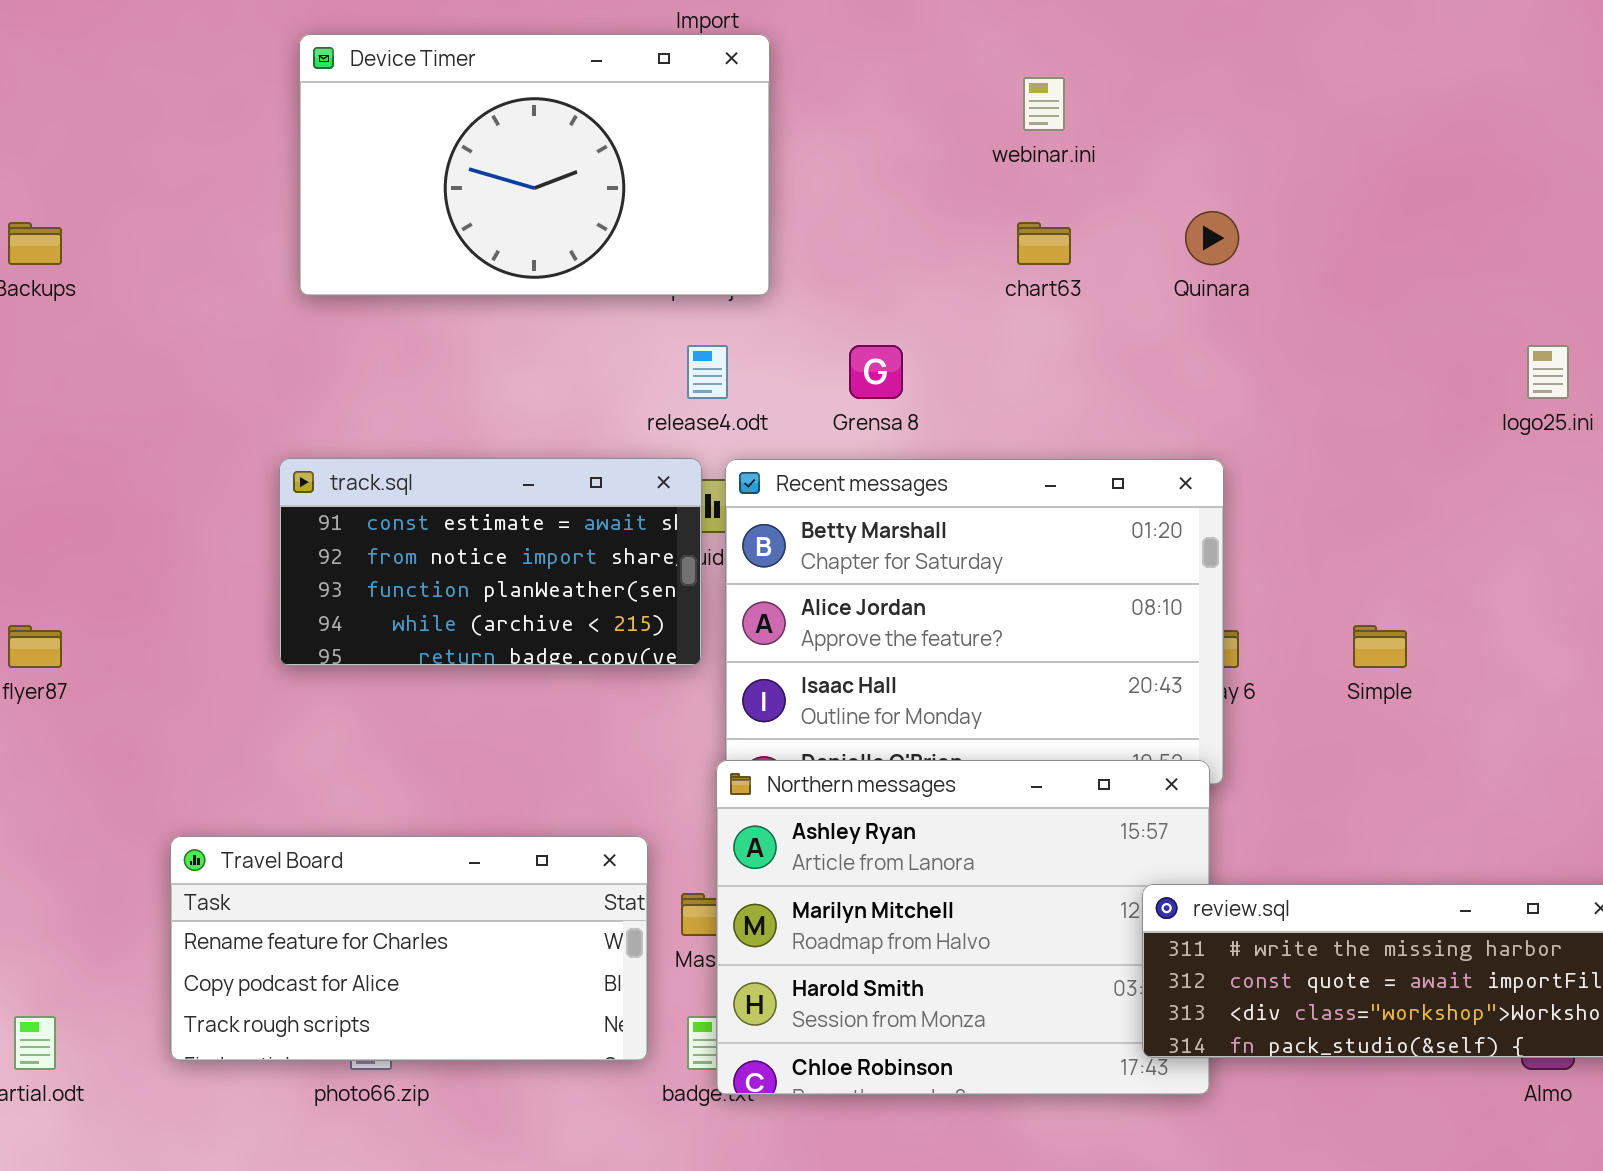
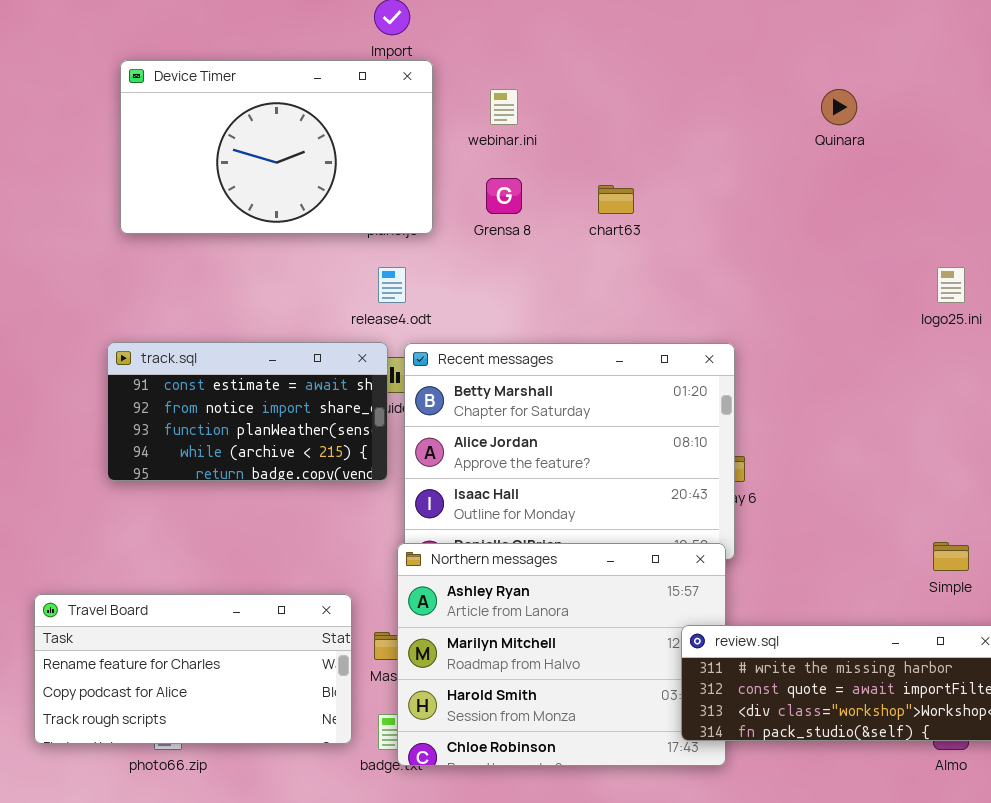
webinar.ini: [1023,77,1065,131] -> [490,89,518,125], moved
Quinara: [1185,211,1239,265] -> [821,89,857,125], moved
Grensa 8: [849,345,903,399] -> [486,178,522,214], moved
Simple: [1353,625,1407,668] -> [933,542,969,571], moved

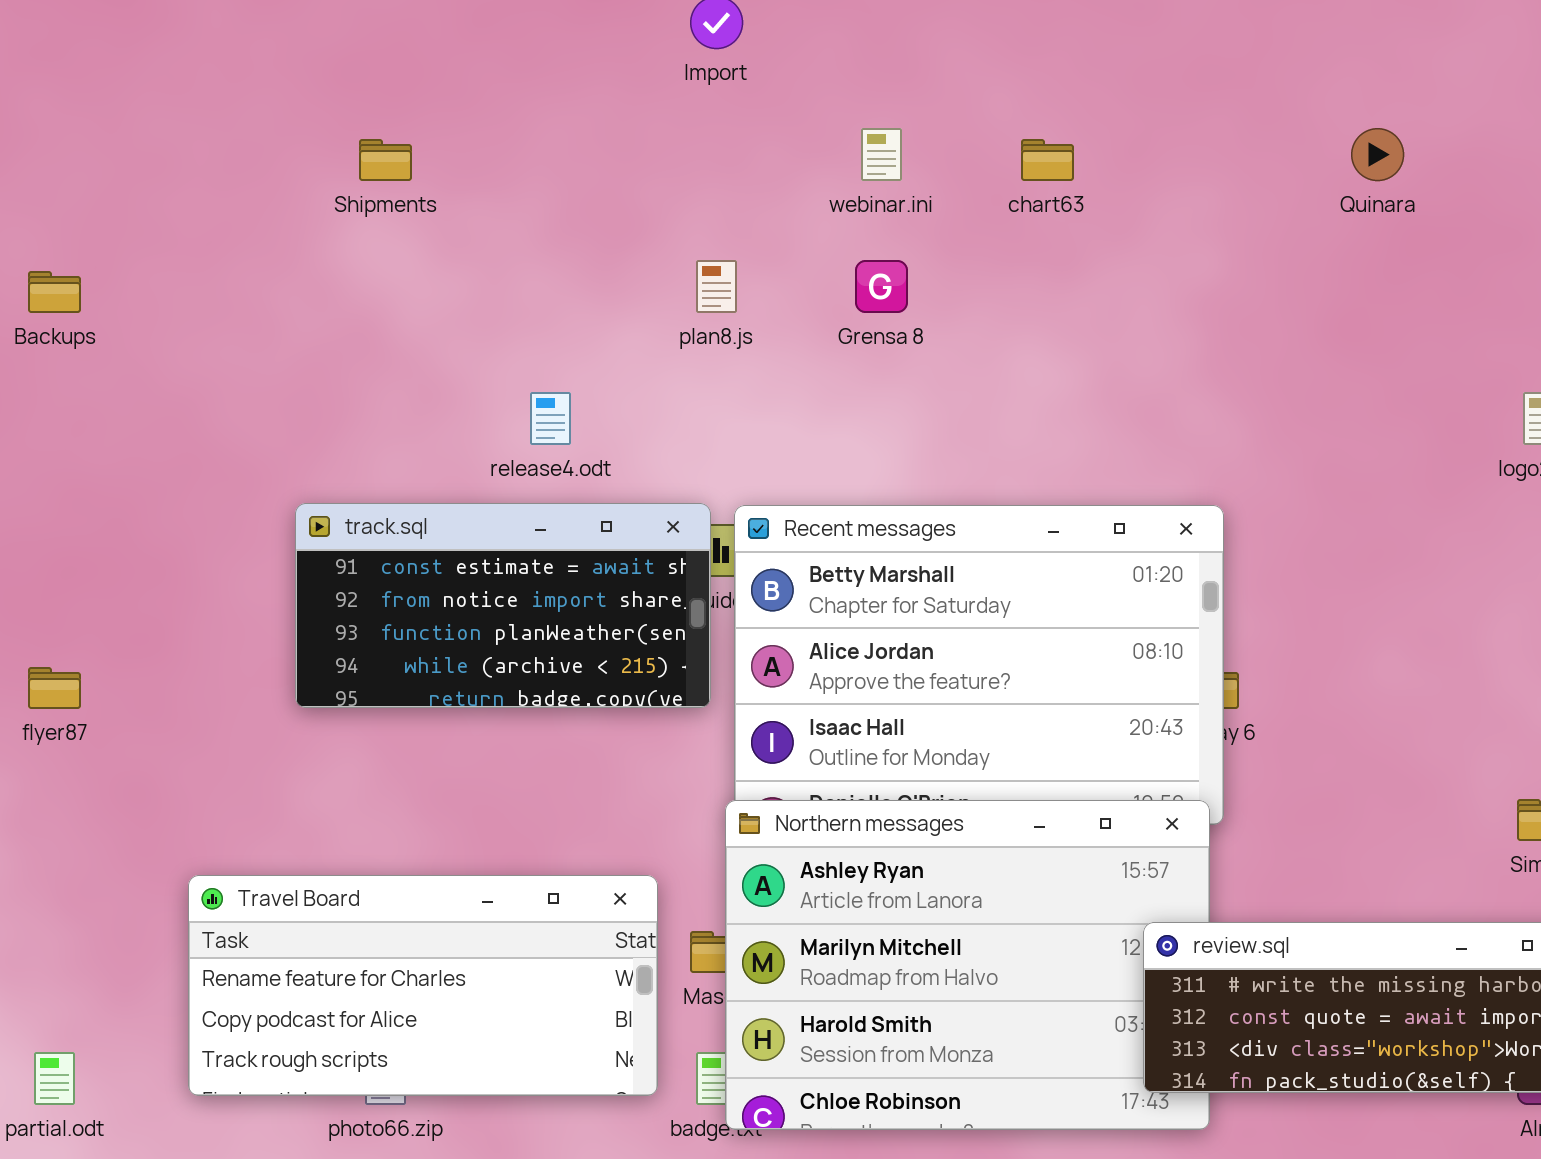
Device Timer: [120,60,433,234] -> none, closed
chart63: [598,185,634,214] -> [1021,139,1074,181], moved
release4.odt: [378,267,406,303] -> [530,392,571,445], moved

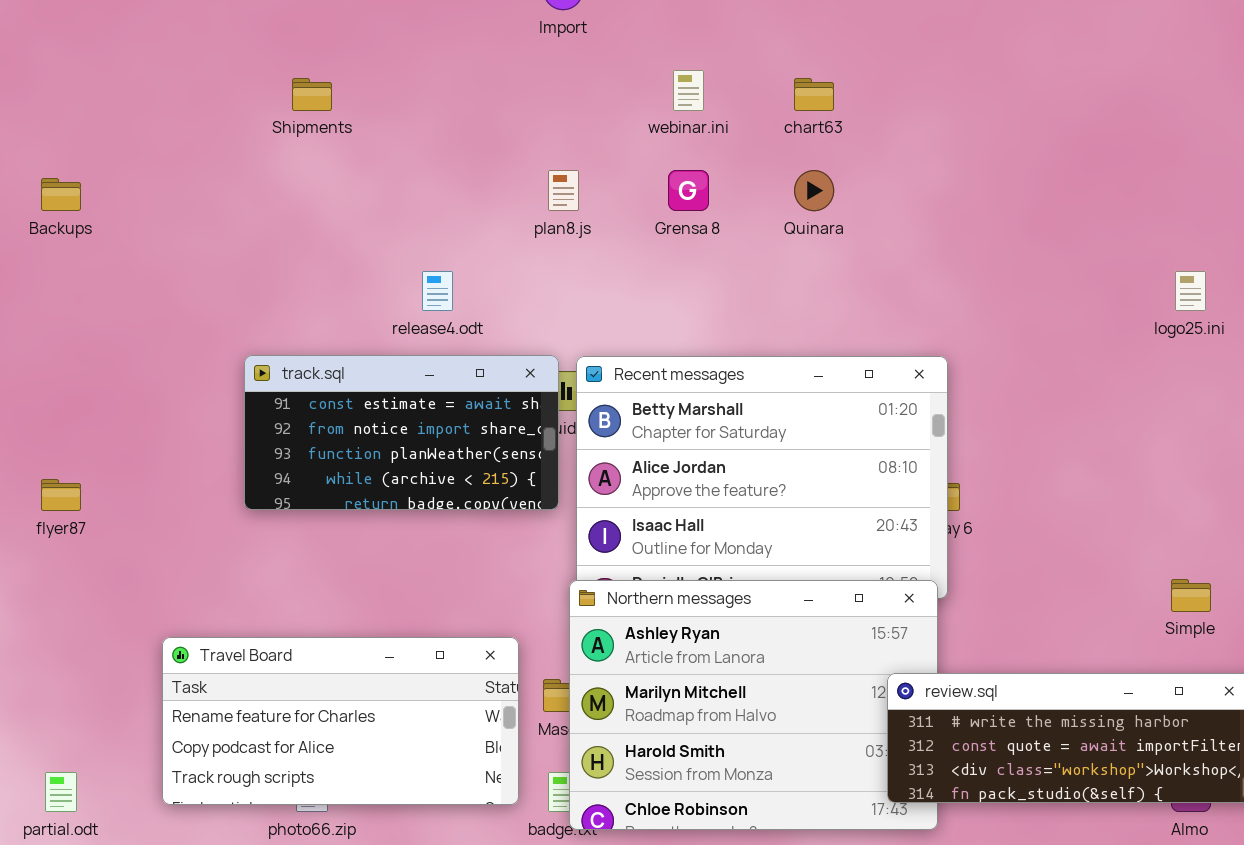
Quinara: [1351,128,1404,181] -> [794,170,834,211], moved

